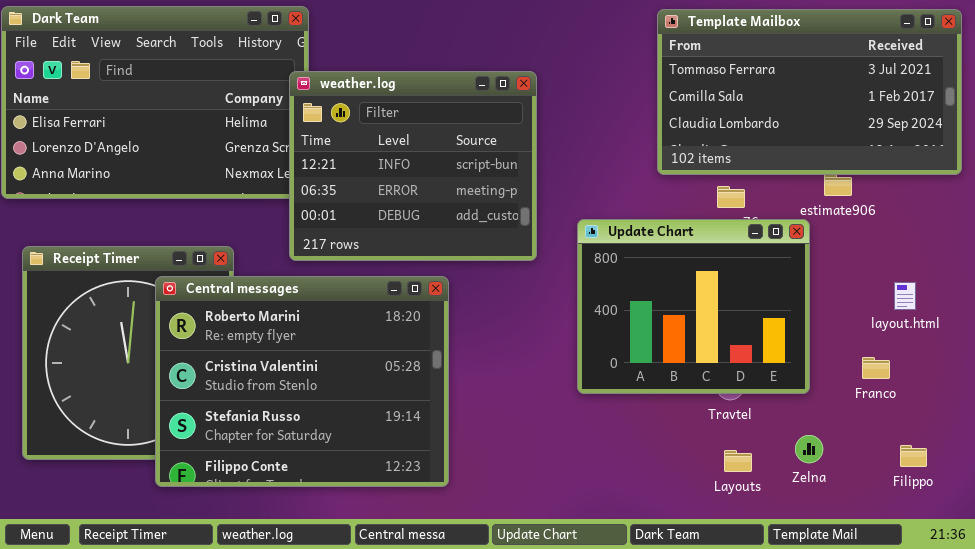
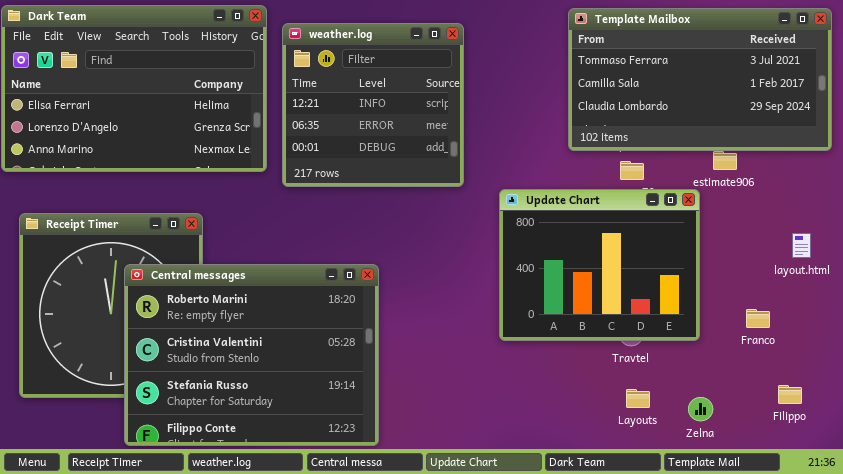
weather.log: [289,71,537,261] -> [282,23,464,187], moved, resized
Central messages: [155,276,449,487] -> [124,264,379,446], moved
layout.html: [894,282,916,310] -> [792,233,811,258], moved
Zelna: [795,435,823,463] -> [688,397,713,421], moved

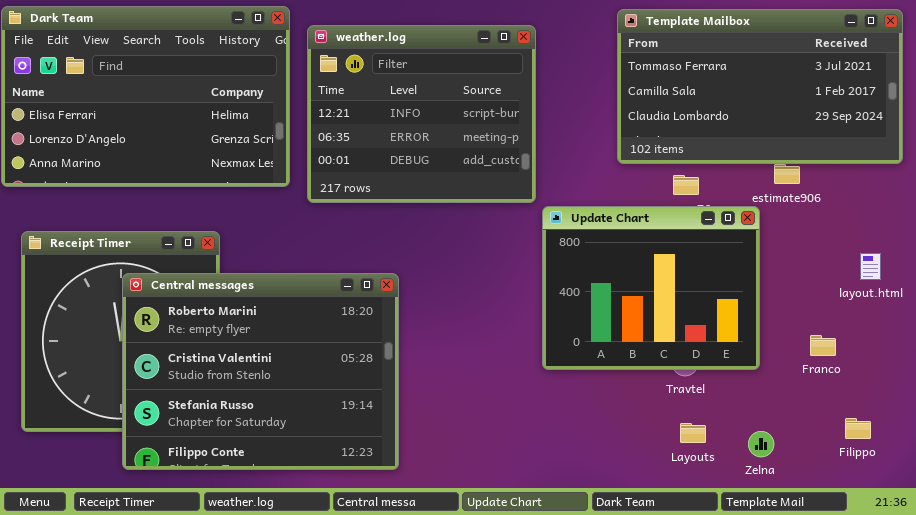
weather.log: [282,23,464,187] -> [307,25,536,203], resized
Central messages: [124,264,379,446] -> [122,273,399,470], moved

